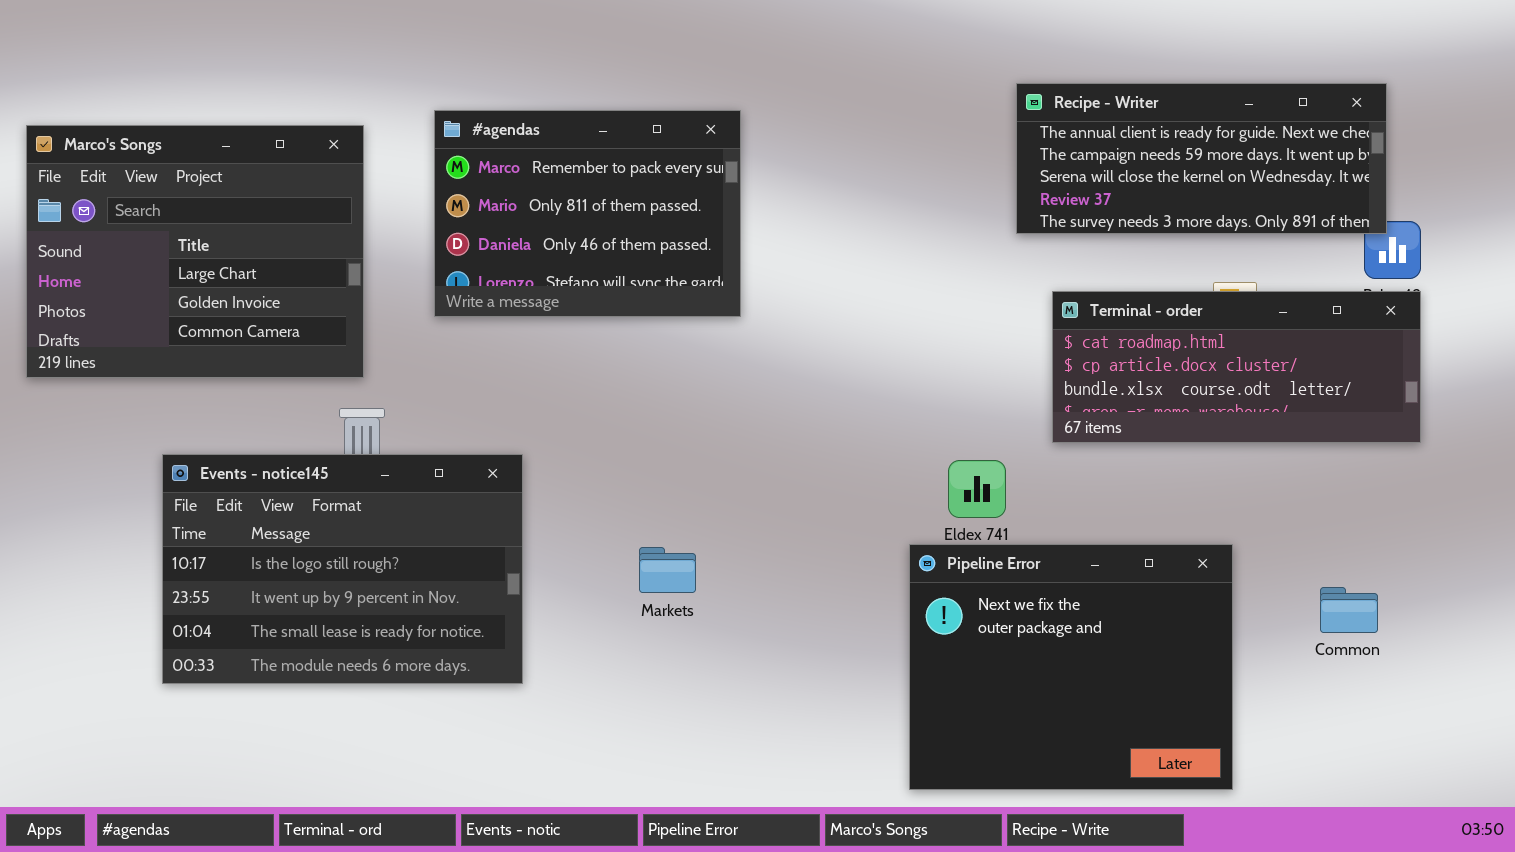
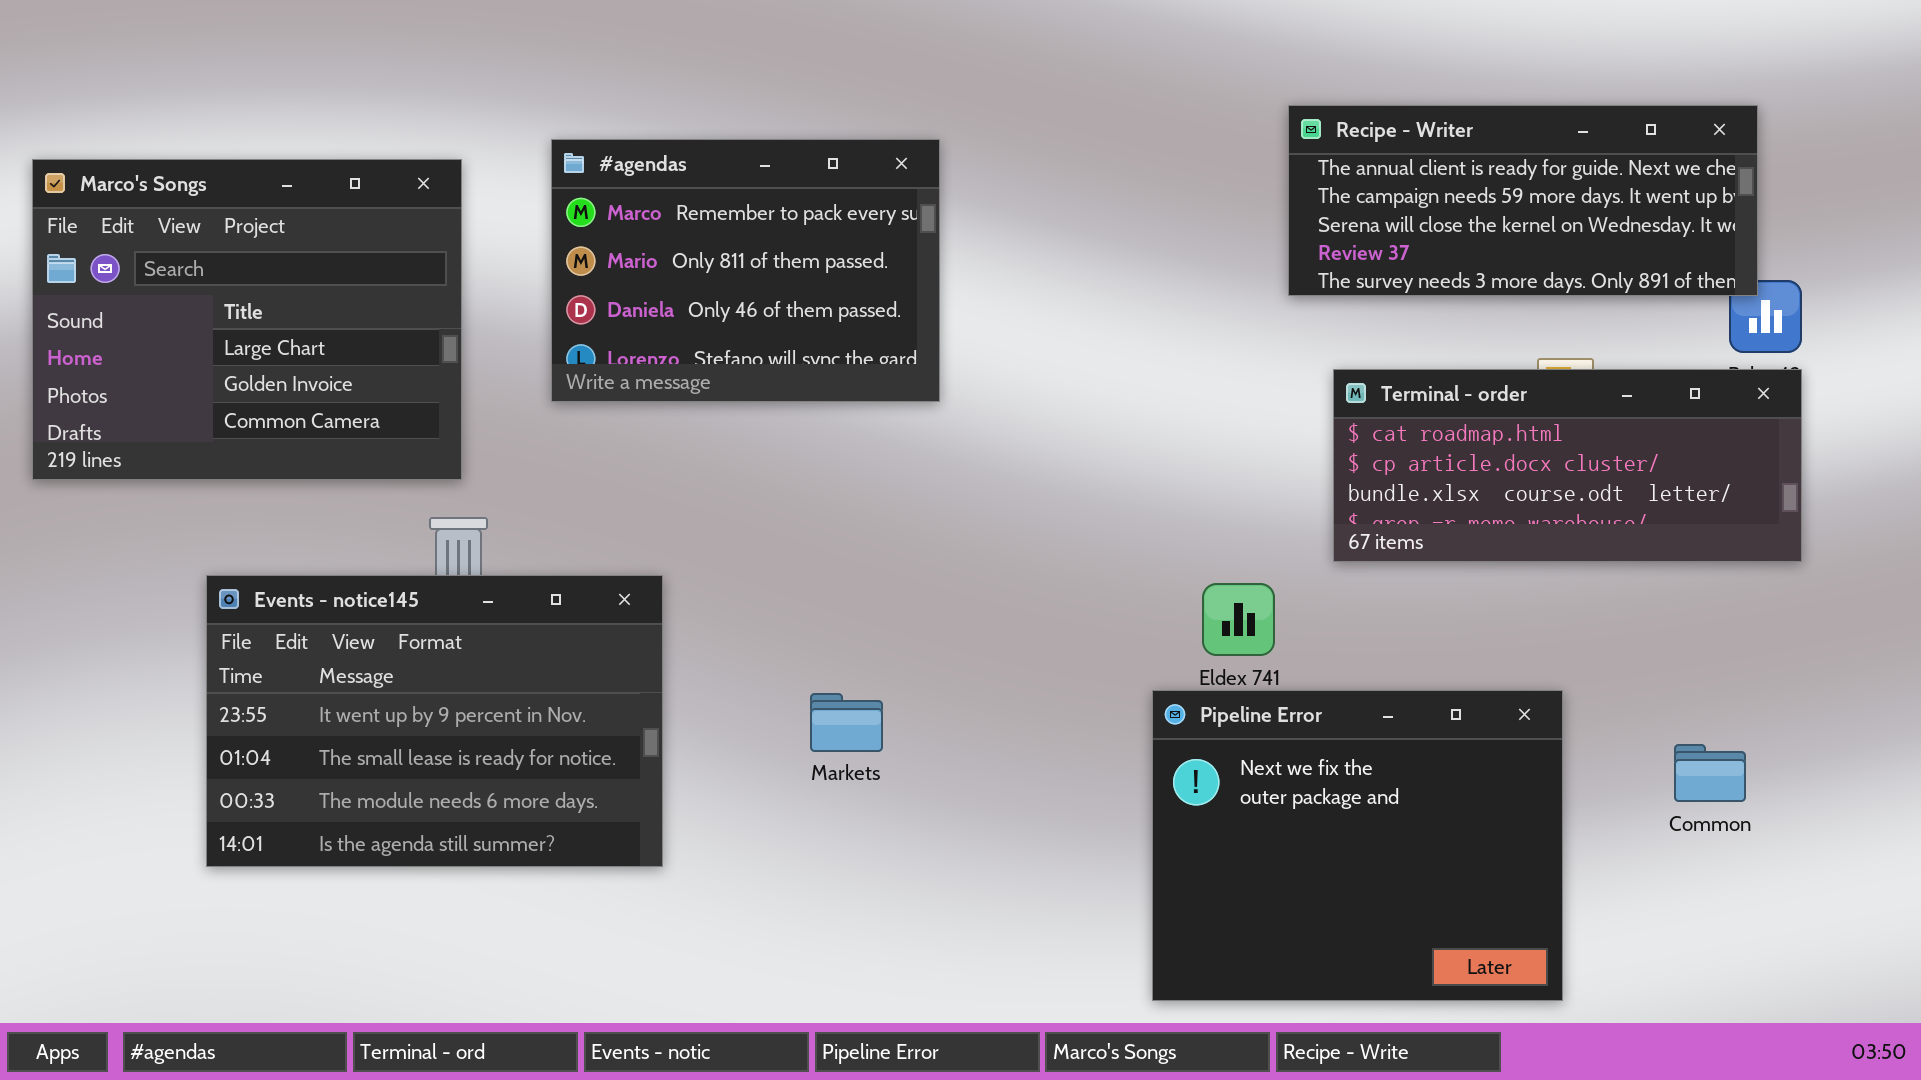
Events - notice145: [162,454,523,684] -> [206,575,663,867], scrolled down 1 row

